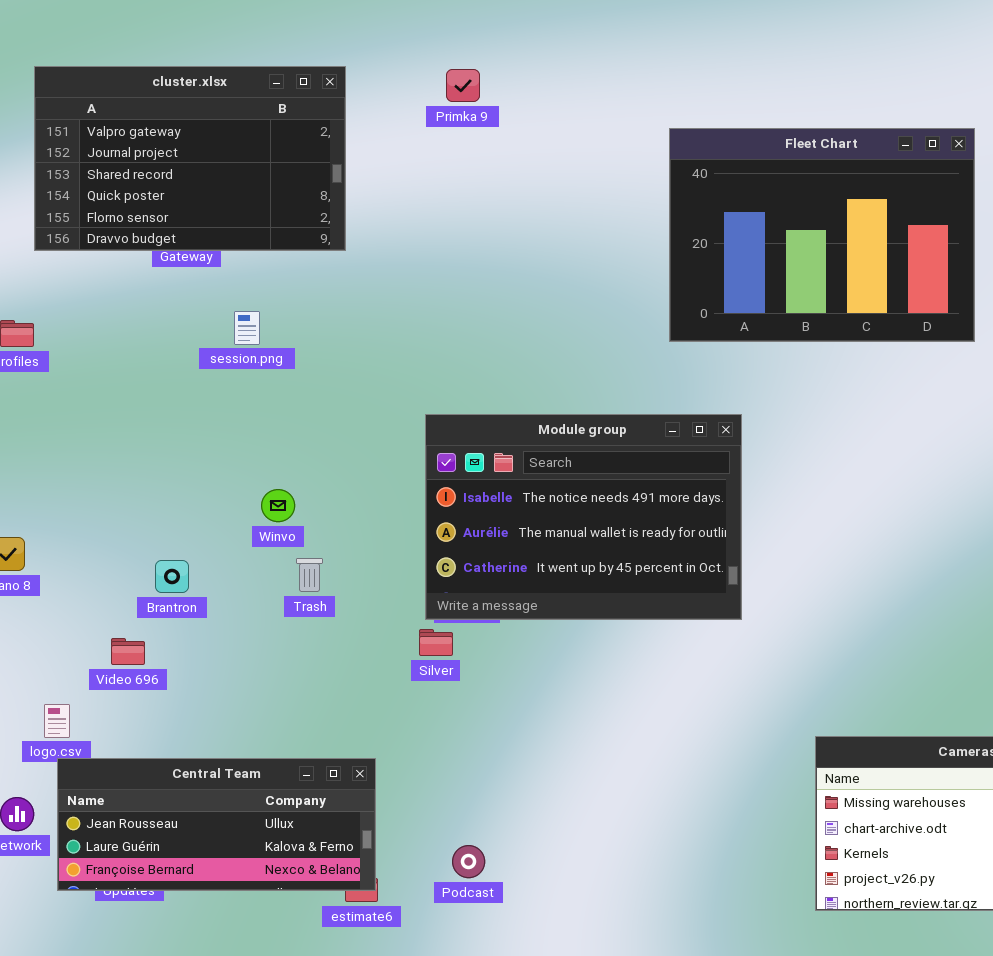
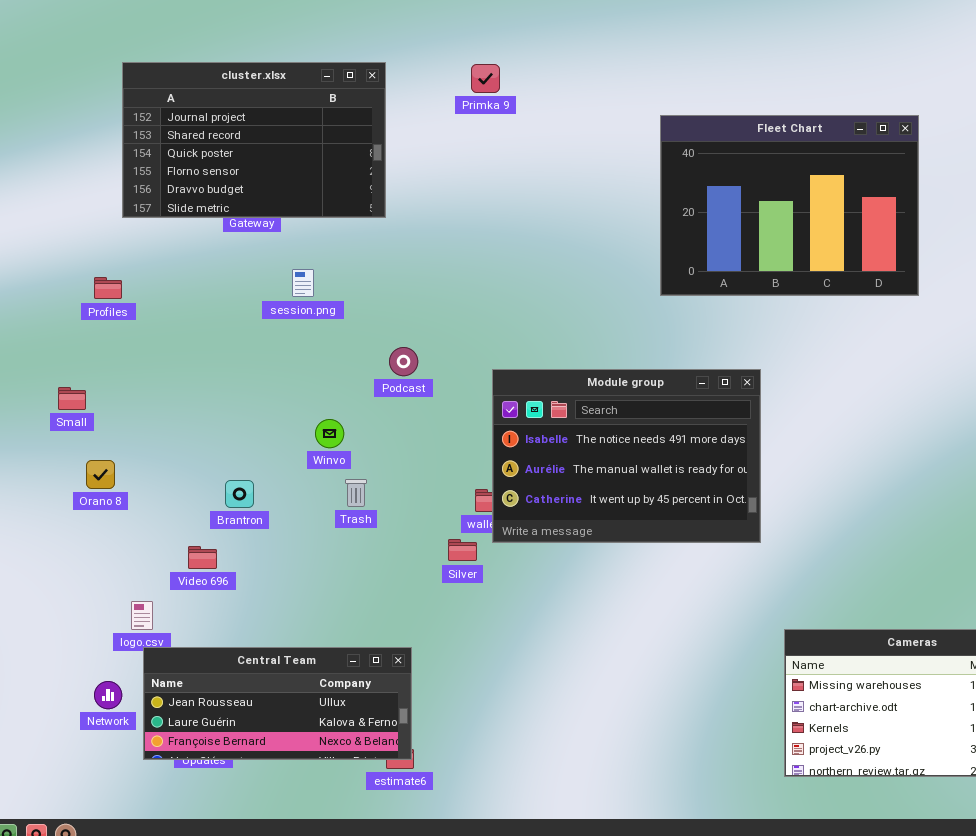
cluster.xlsx: [34,66,346,251] -> [122,62,386,218], scrolled down 1 row
Module group: [425,414,742,620] -> [492,369,761,543], moved
Podcast: [452,845,485,878] -> [389,347,418,376], moved

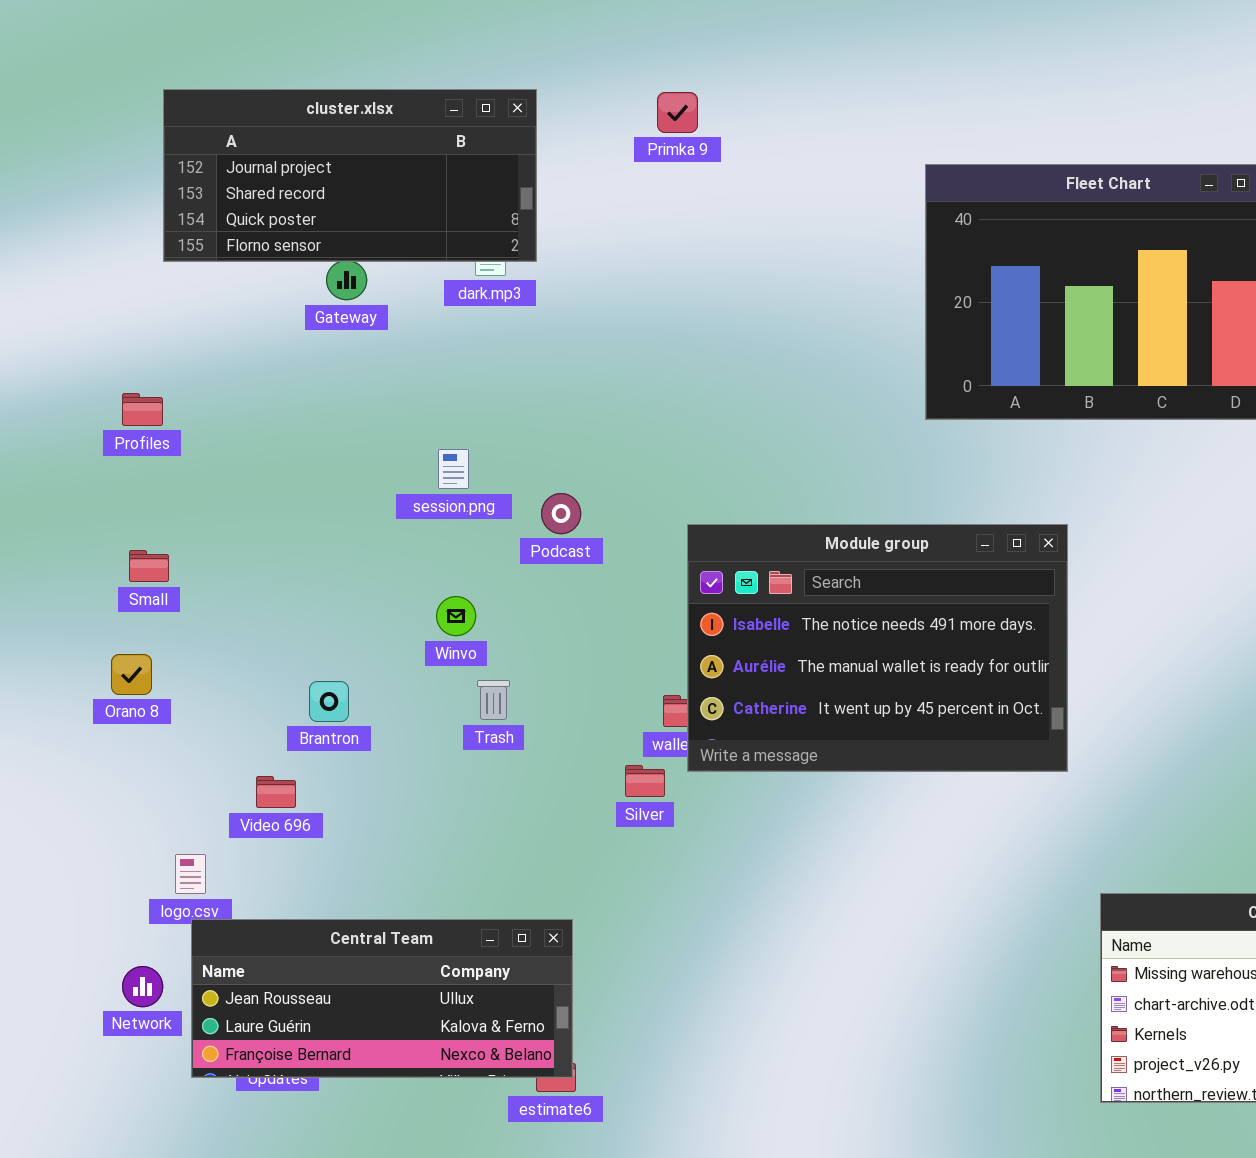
cluster.xlsx: [122,62,386,218] -> [163,89,537,262], resized
session.png: [292,269,314,297] -> [438,449,469,489], moved
Small: [58,387,86,410] -> [129,550,169,582], moved

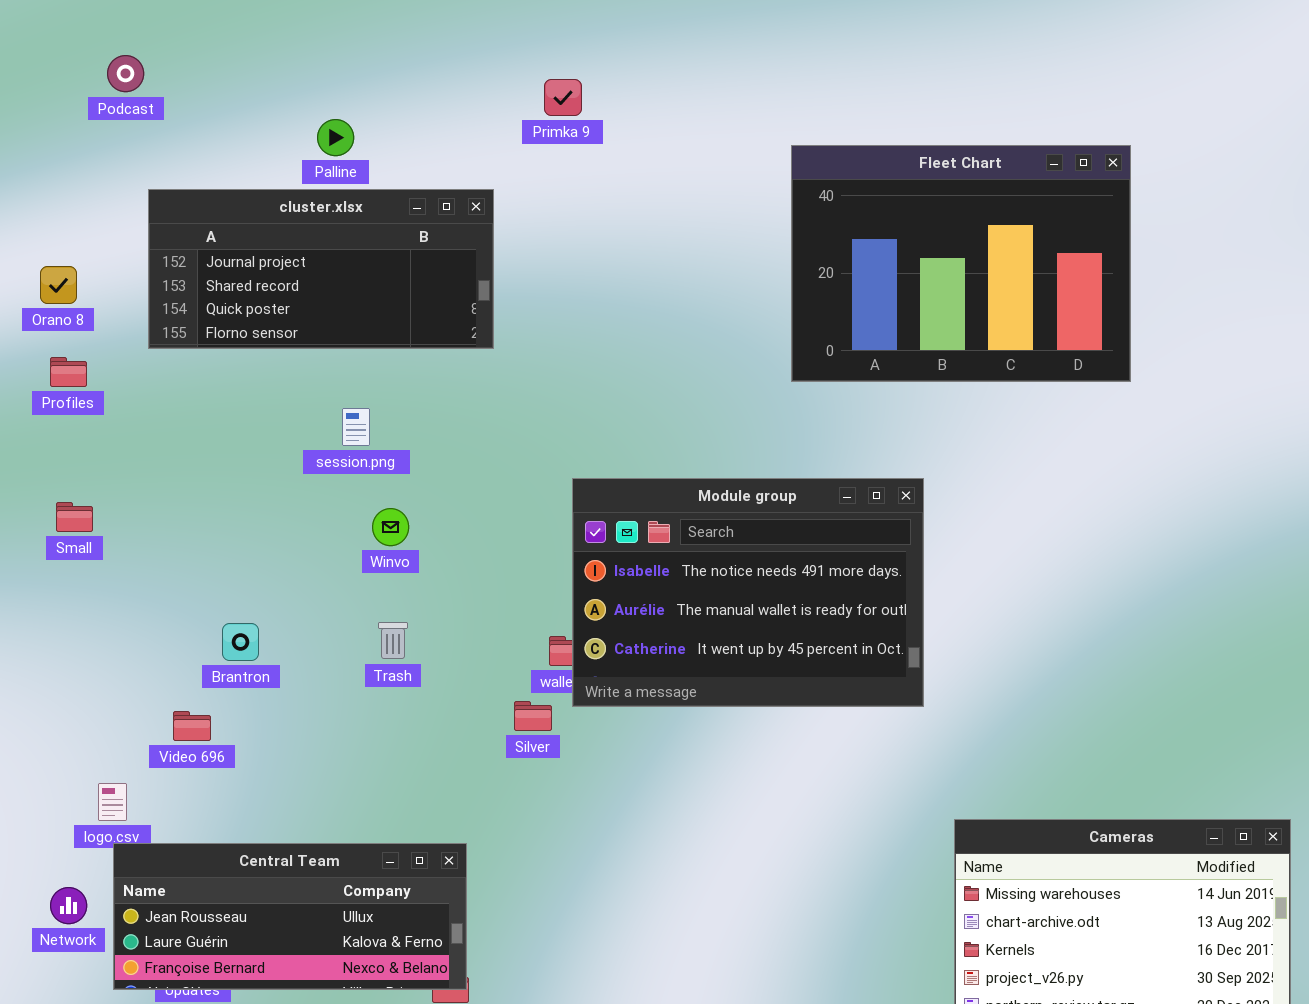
cluster.xlsx: [163,89,537,262] -> [148,189,494,349], moved
Podcast: [541,493,581,534] -> [107,55,144,92], moved
Winvo: [436,596,476,636] -> [372,508,409,546], moved
Orano 8: [111,654,152,695] -> [40,266,77,304], moved

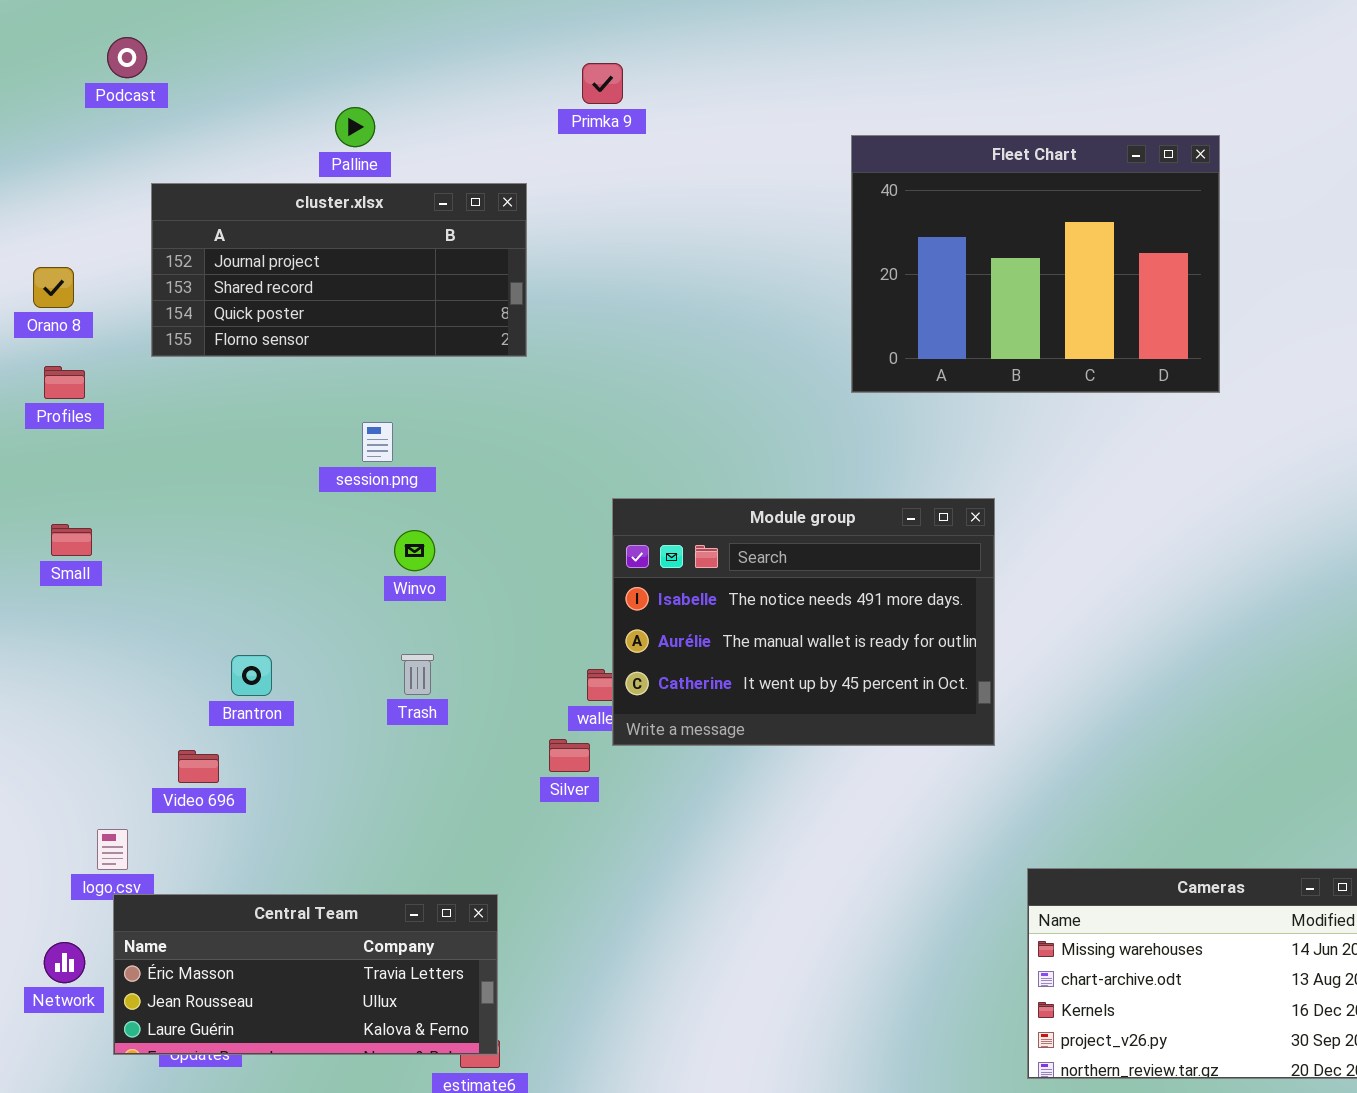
Central Team: [113,843,467,990] -> [113,894,498,1055], scrolled up 1 row

